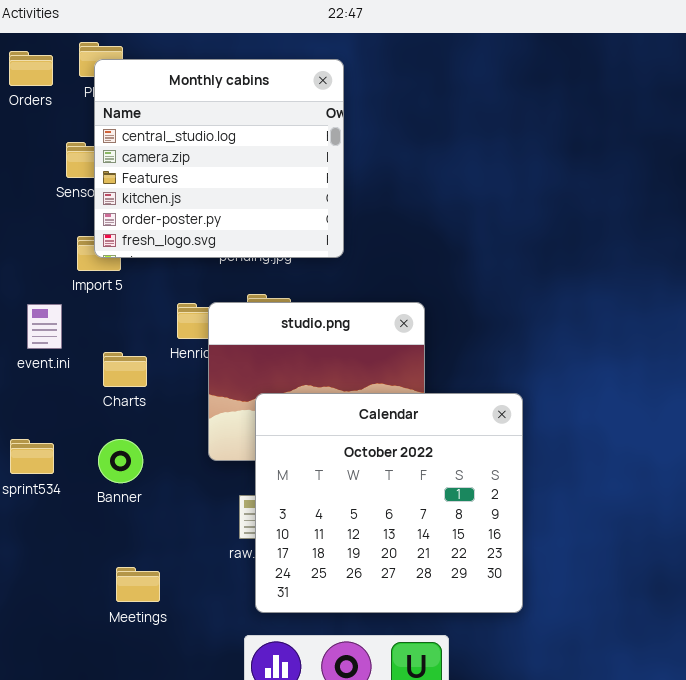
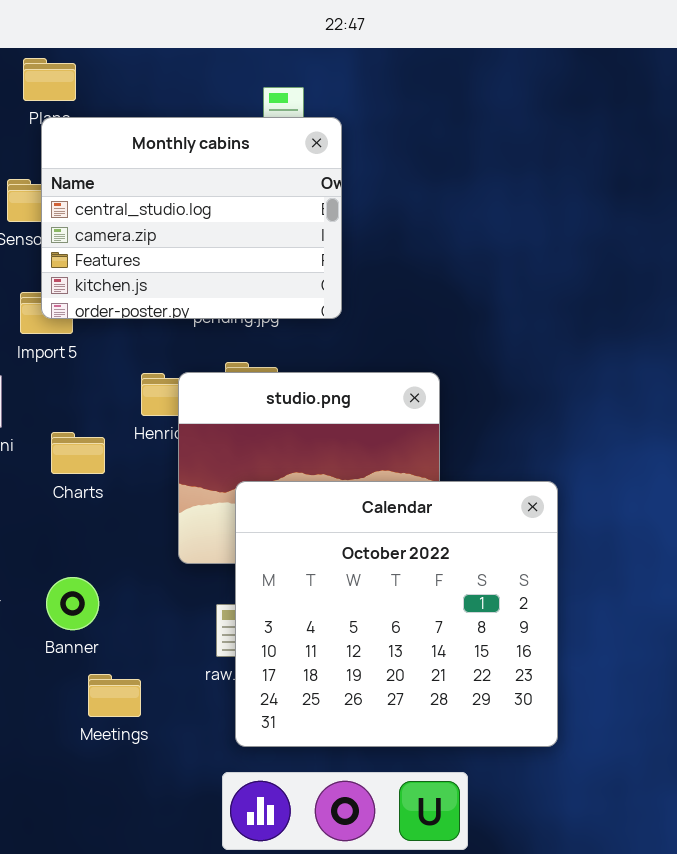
Monthly cabins: [94,59,344,258] -> [41,117,342,319], resized
Banner: [98,439,143,483] -> [46,577,99,630], moved
Meetings: [116,567,160,602] -> [88,674,141,717], moved

